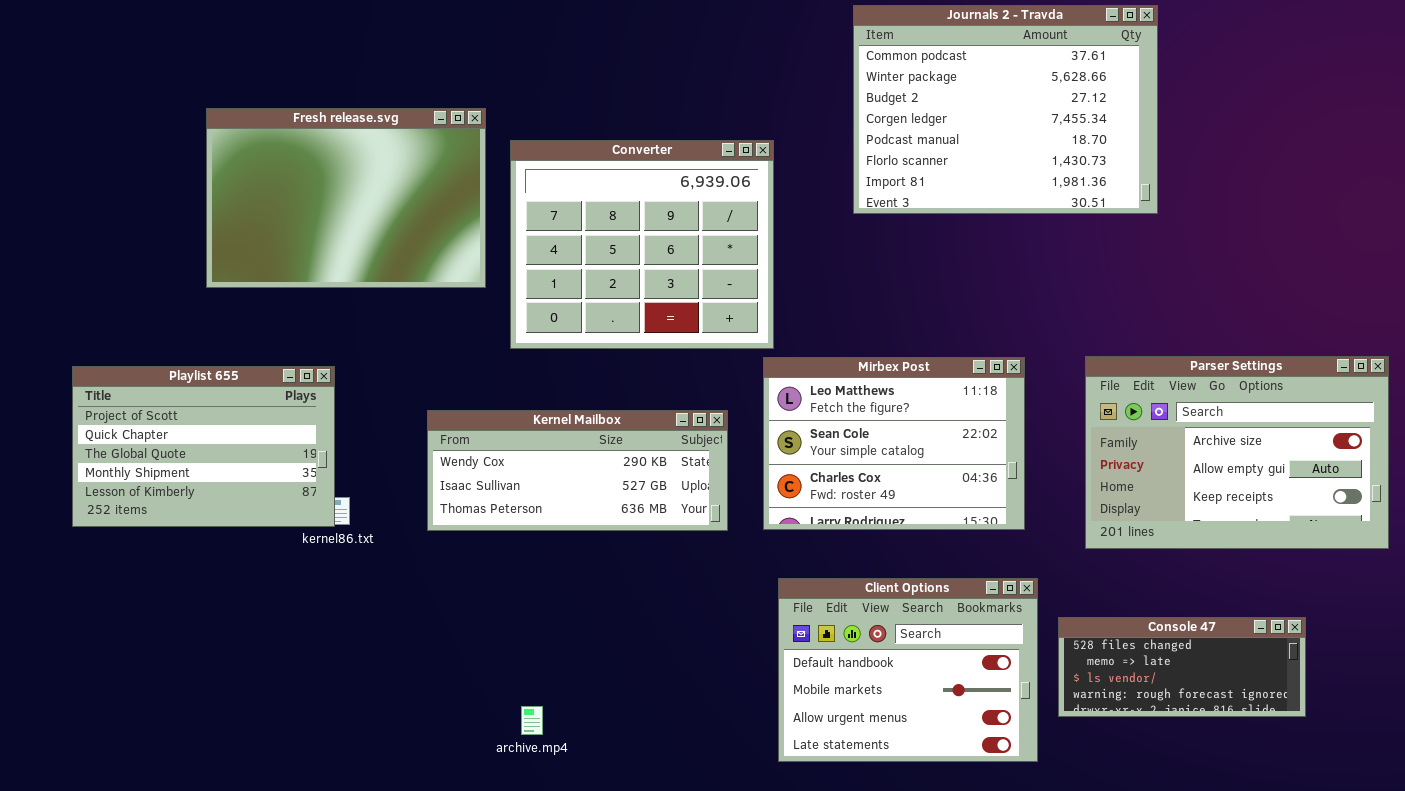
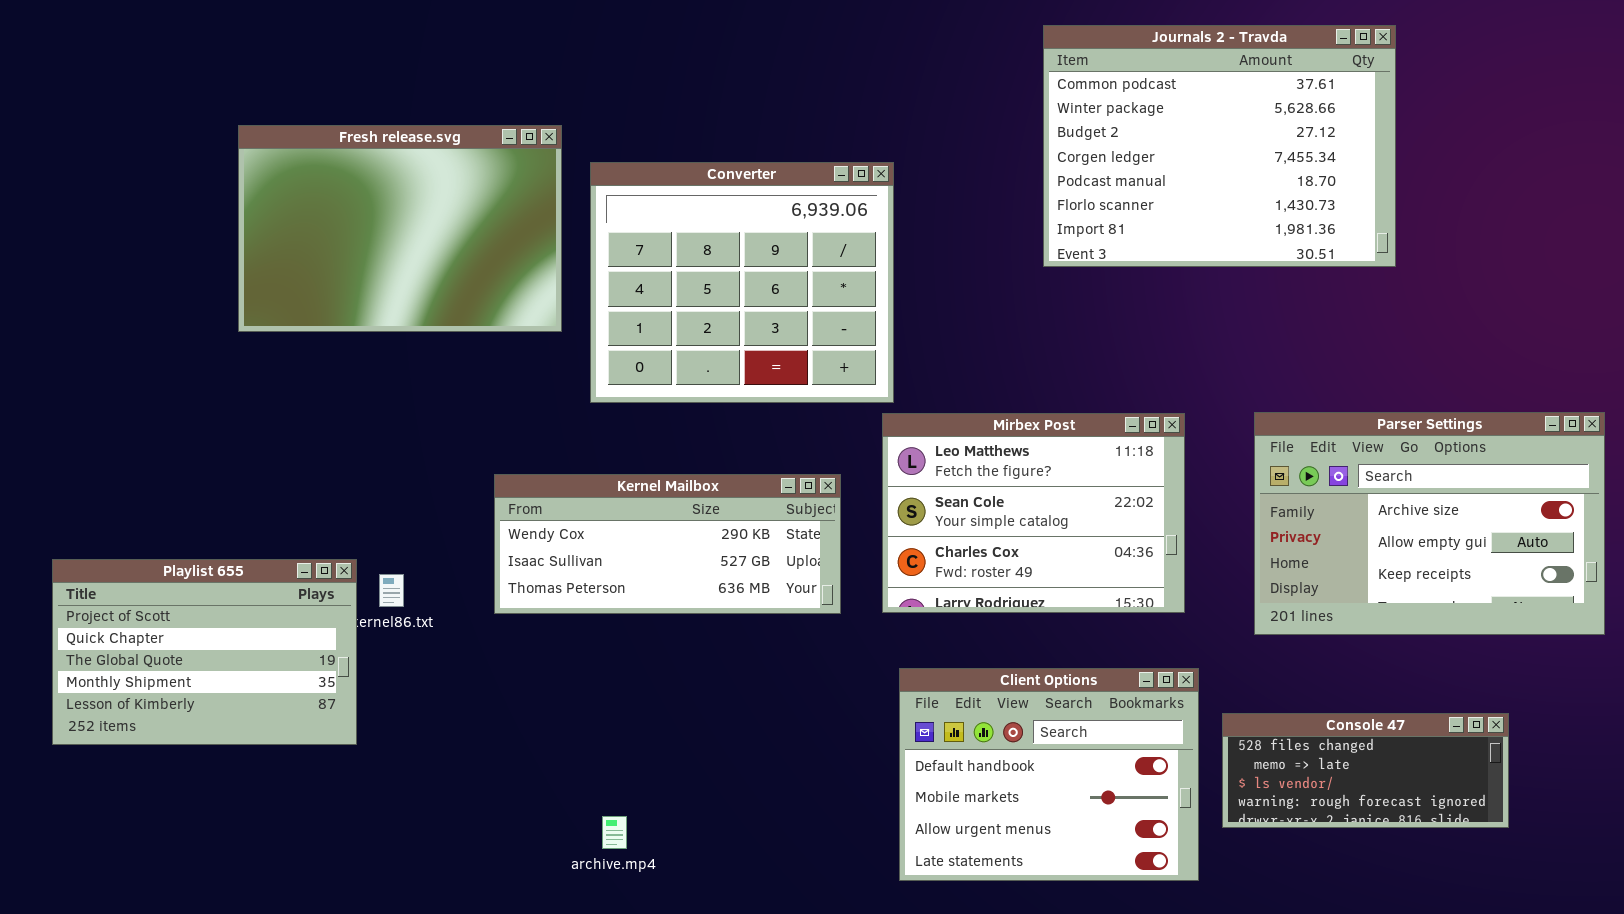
Journals 2 - Travda: [853,5,1158,214] -> [1043,25,1396,267], moved
Playlist 655: [72,366,335,527] -> [52,559,357,745], moved

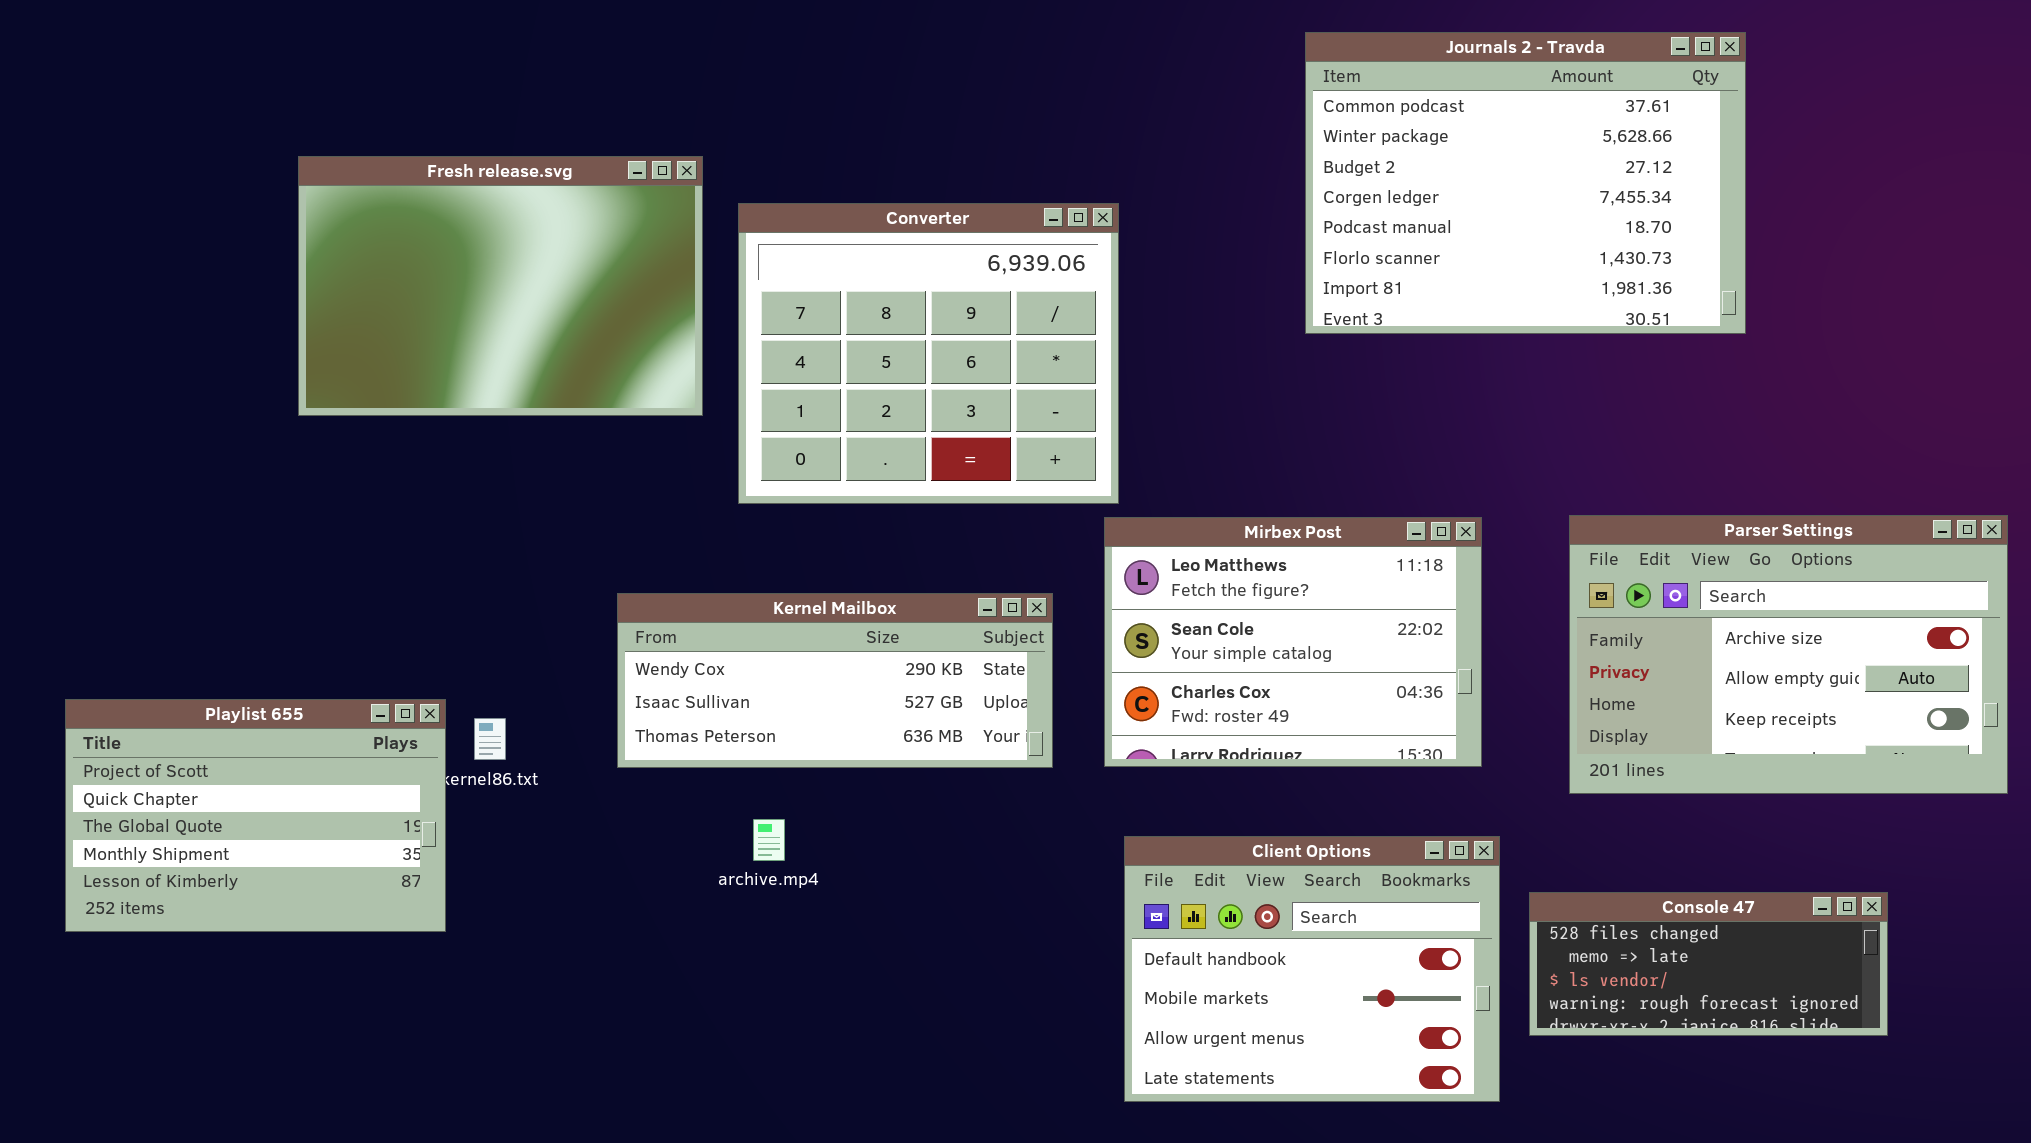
archive.mp4: [602,816,627,849] -> [753,819,785,861], moved

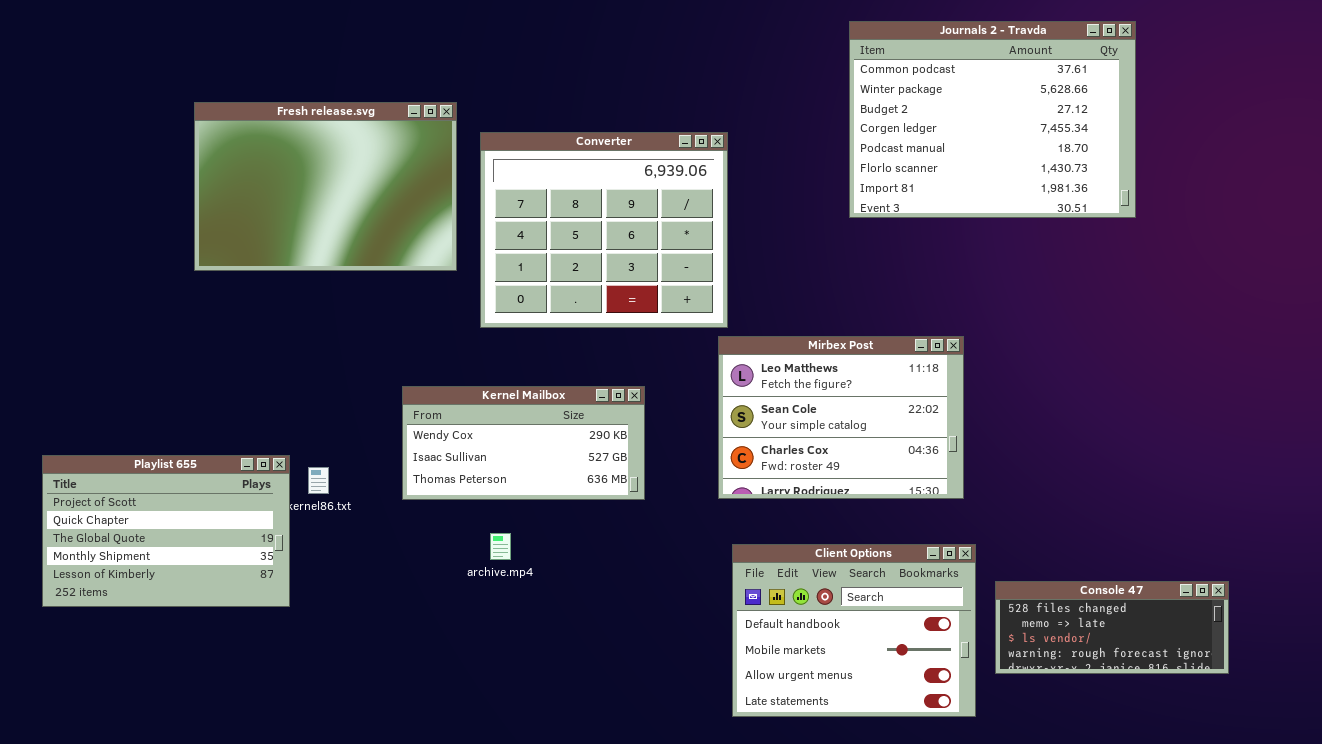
Parser Settings: [1569,515,2008,794] -> none, closed
Kernel Mailbox: [617,593,1053,768] -> [402,386,645,500], resized

